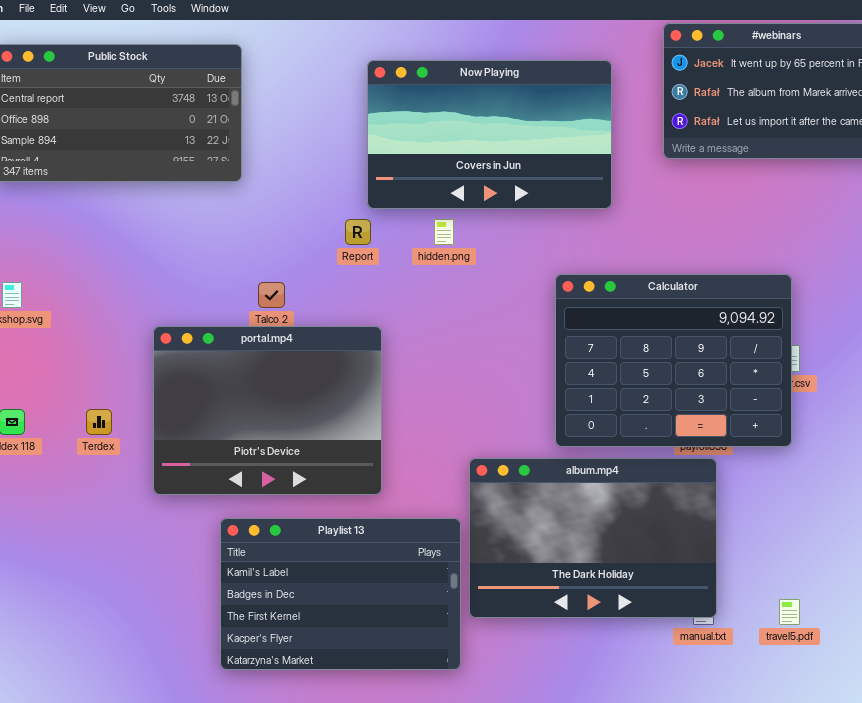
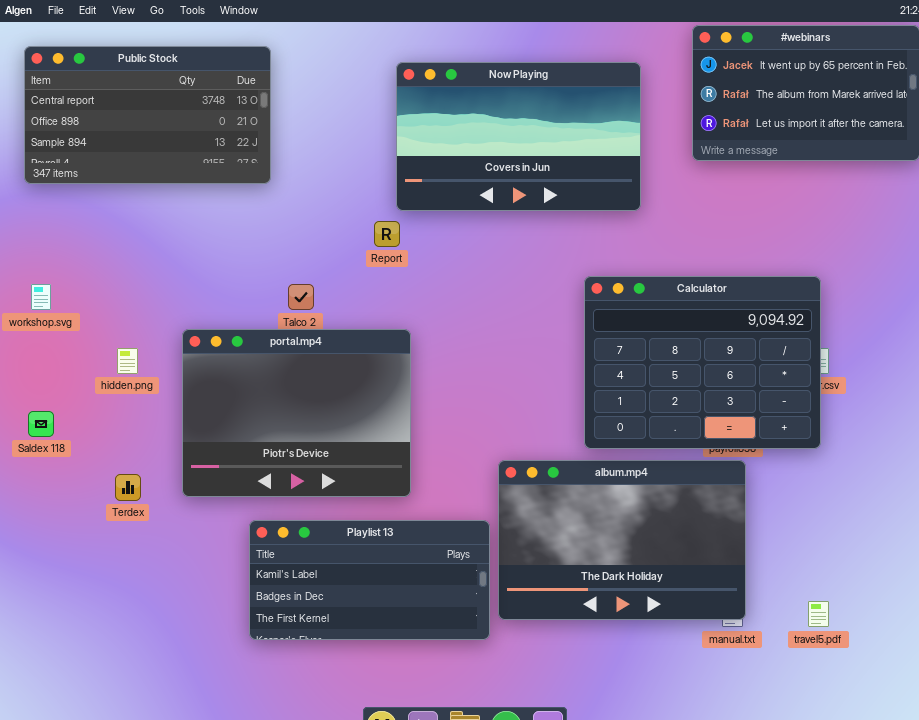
hidden.png: [434,219,454,245] -> [117,348,138,374], moved
Terdex: [86,409,112,435] -> [115,474,141,501], moved
Playlist 13: [220,518,461,670] -> [249,520,490,640], resized

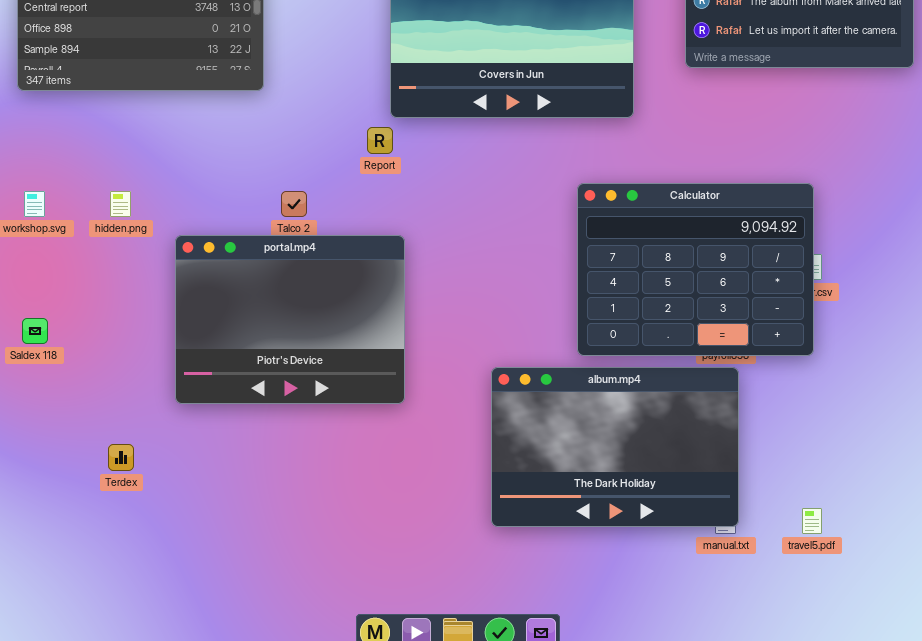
hidden.png: [117,348,138,374] -> [110,191,131,217], moved
Terdex: [115,474,141,501] -> [108,444,134,471], moved
Playlist 13: [249,520,490,640] -> none, closed

